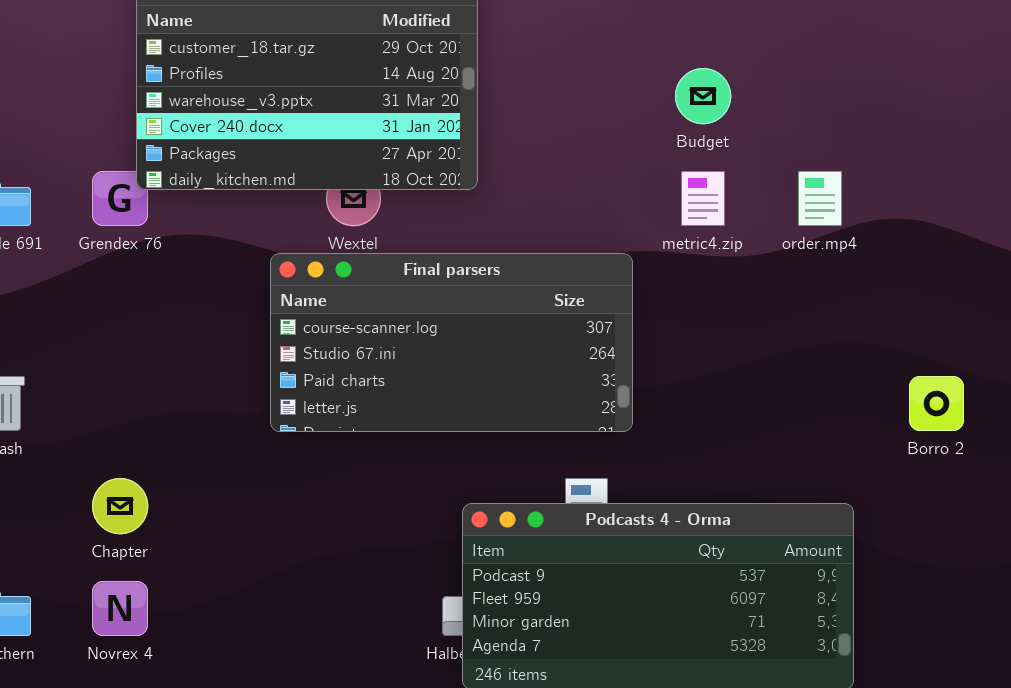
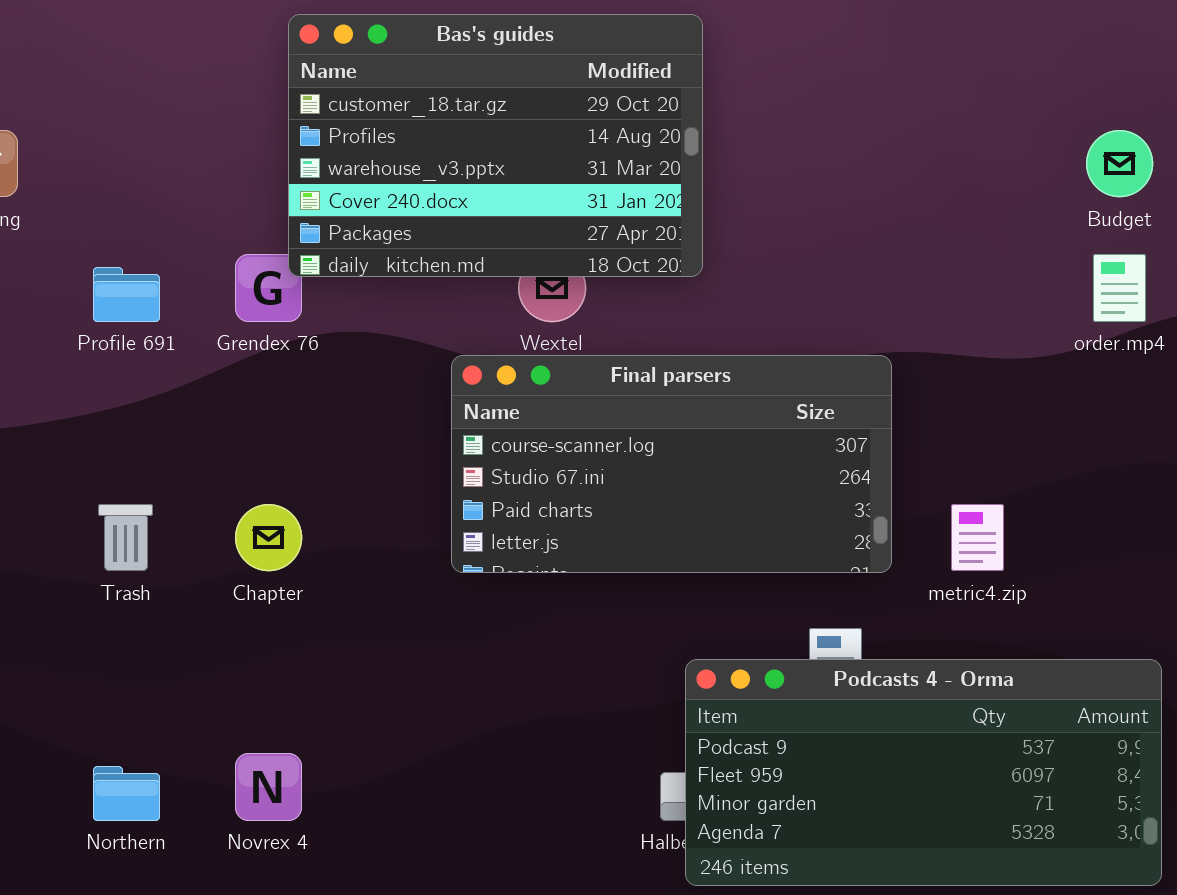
Budget: [675,68,731,124] -> [1086,130,1153,197], moved
metric4.zip: [681,171,725,226] -> [951,504,1004,571], moved
Chapter: [92,478,148,534] -> [235,504,302,571], moved

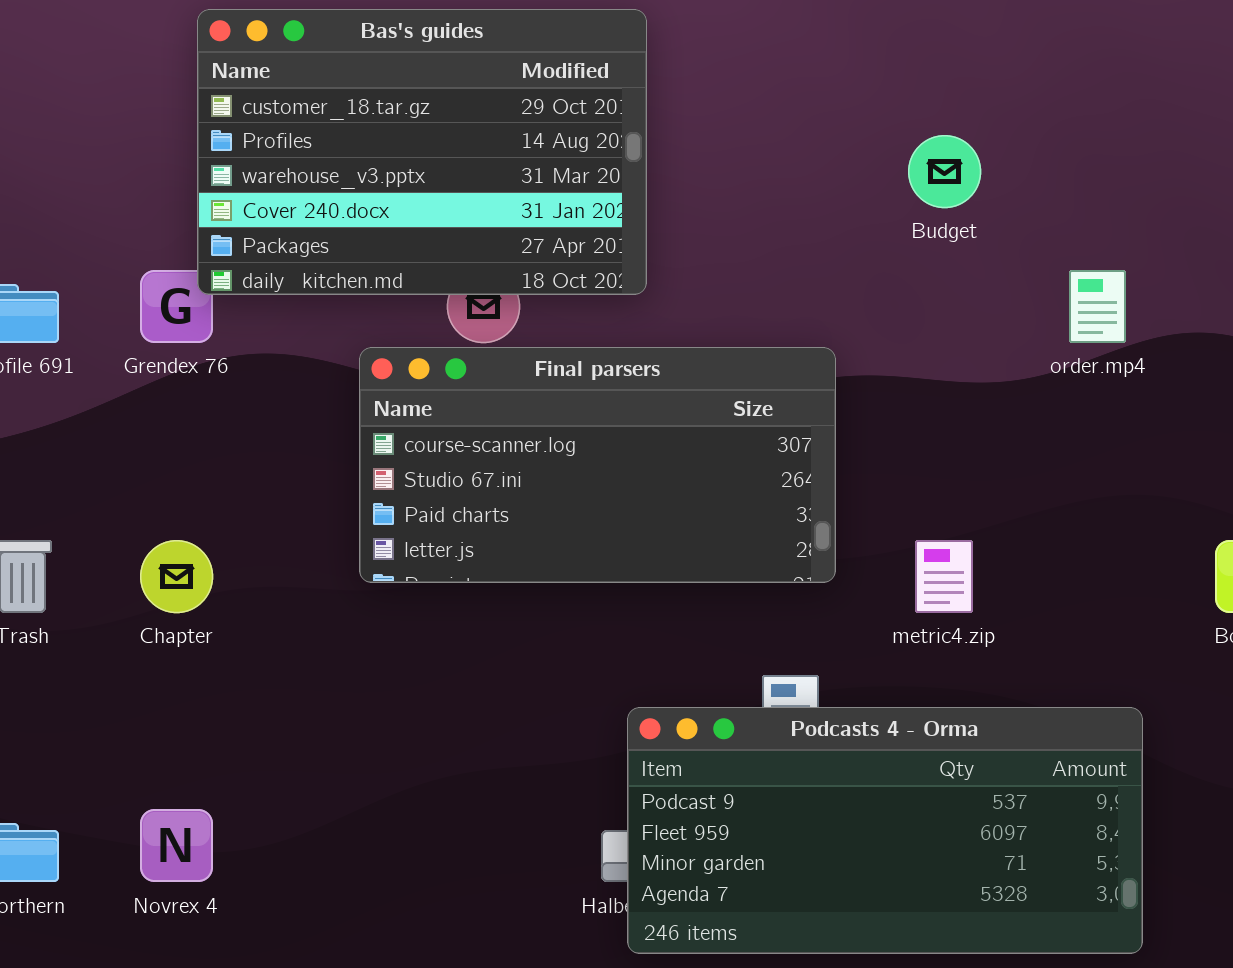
Budget: [1086,130,1153,197] -> [908,135,981,208], moved
Final parsers: [451,355,892,573] -> [359,347,836,583], moved

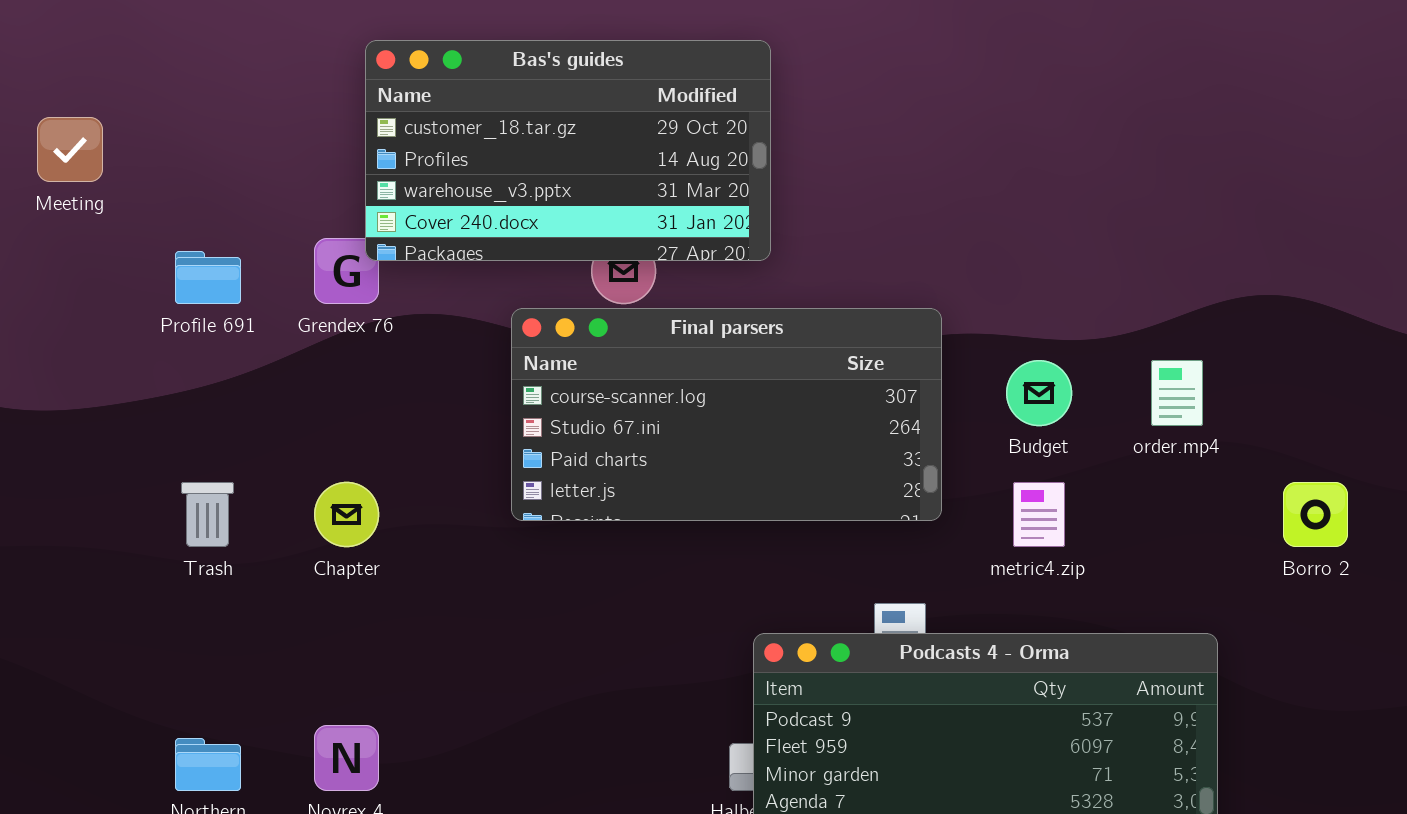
Bas's guides: [197,9,647,295] -> [365,40,771,261], resized
Budget: [908,135,981,208] -> [1006,360,1072,426], moved
order.mp4: [1069,270,1126,343] -> [1151,360,1203,426], moved

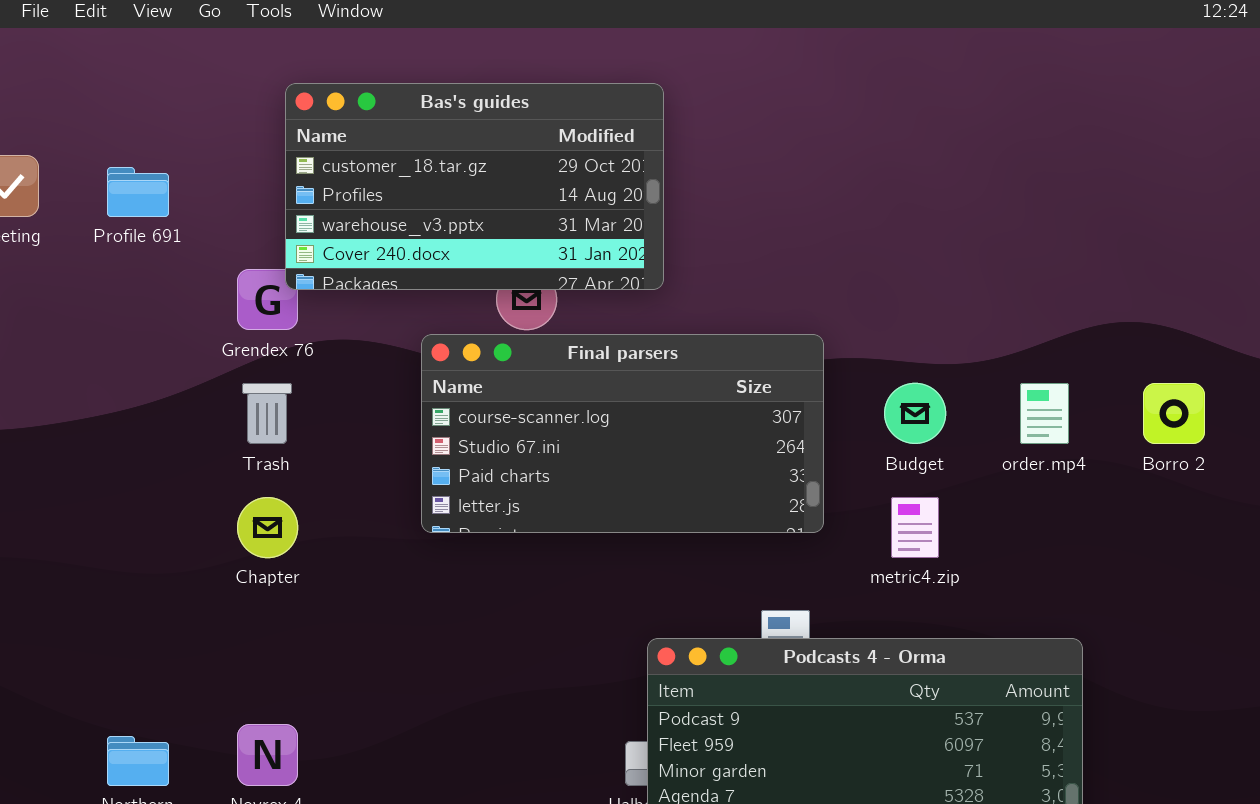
Profile 691: [175,251,241,304] -> [107,167,169,217], moved
Trash: [181,482,234,547] -> [242,383,292,444], moved
Borro 2: [1283,482,1348,547] -> [1143,383,1205,444], moved

